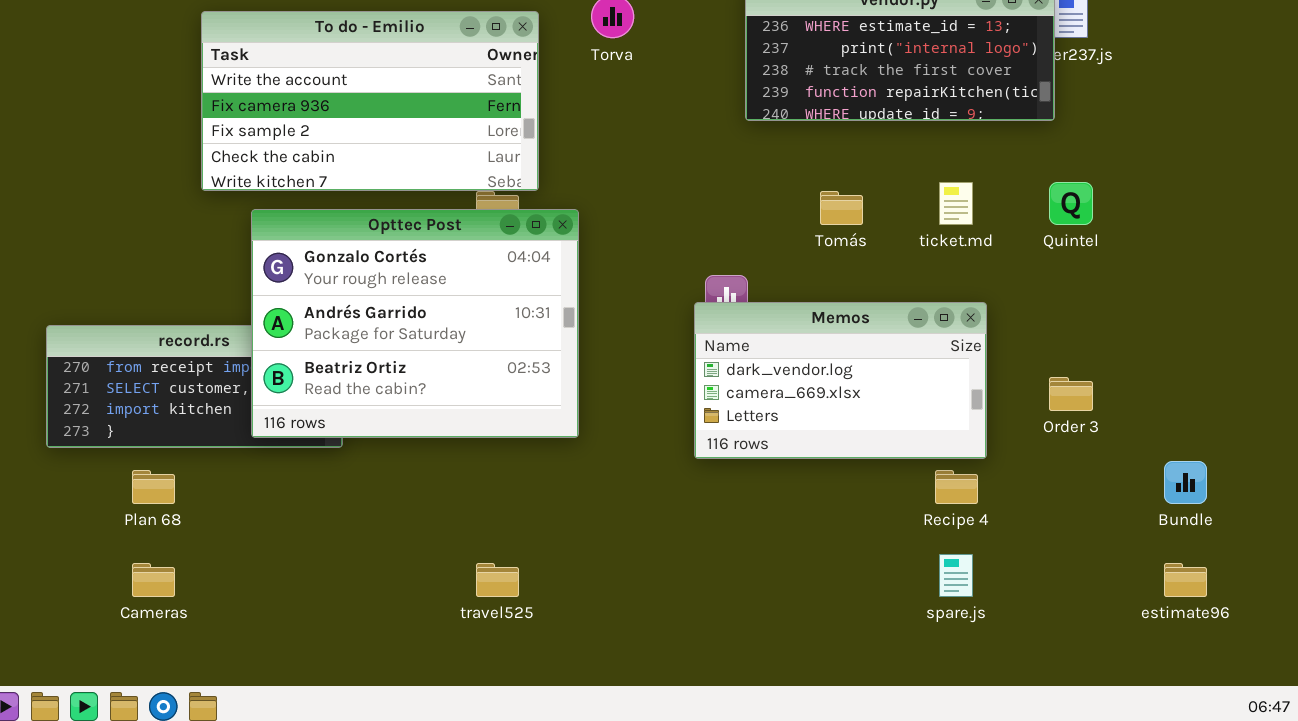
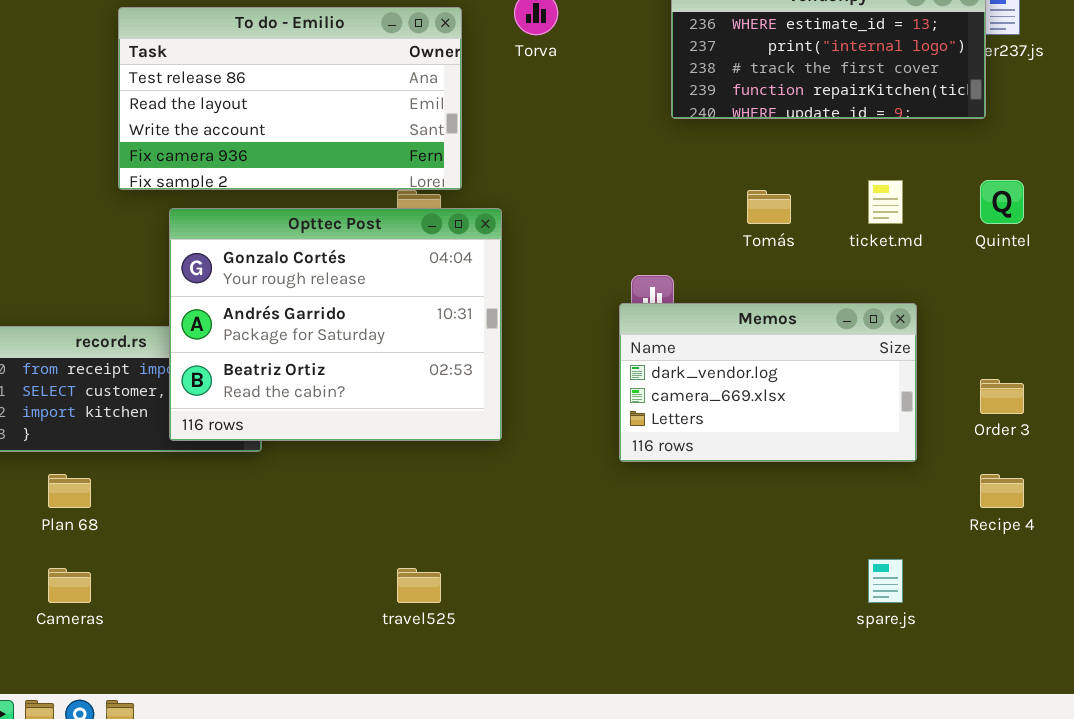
To do - Emilio: [201,11,539,191] -> [118,7,462,190], scrolled up 2 rows
Recipe 4: [935,470,978,504] -> [980,474,1024,508], moved

